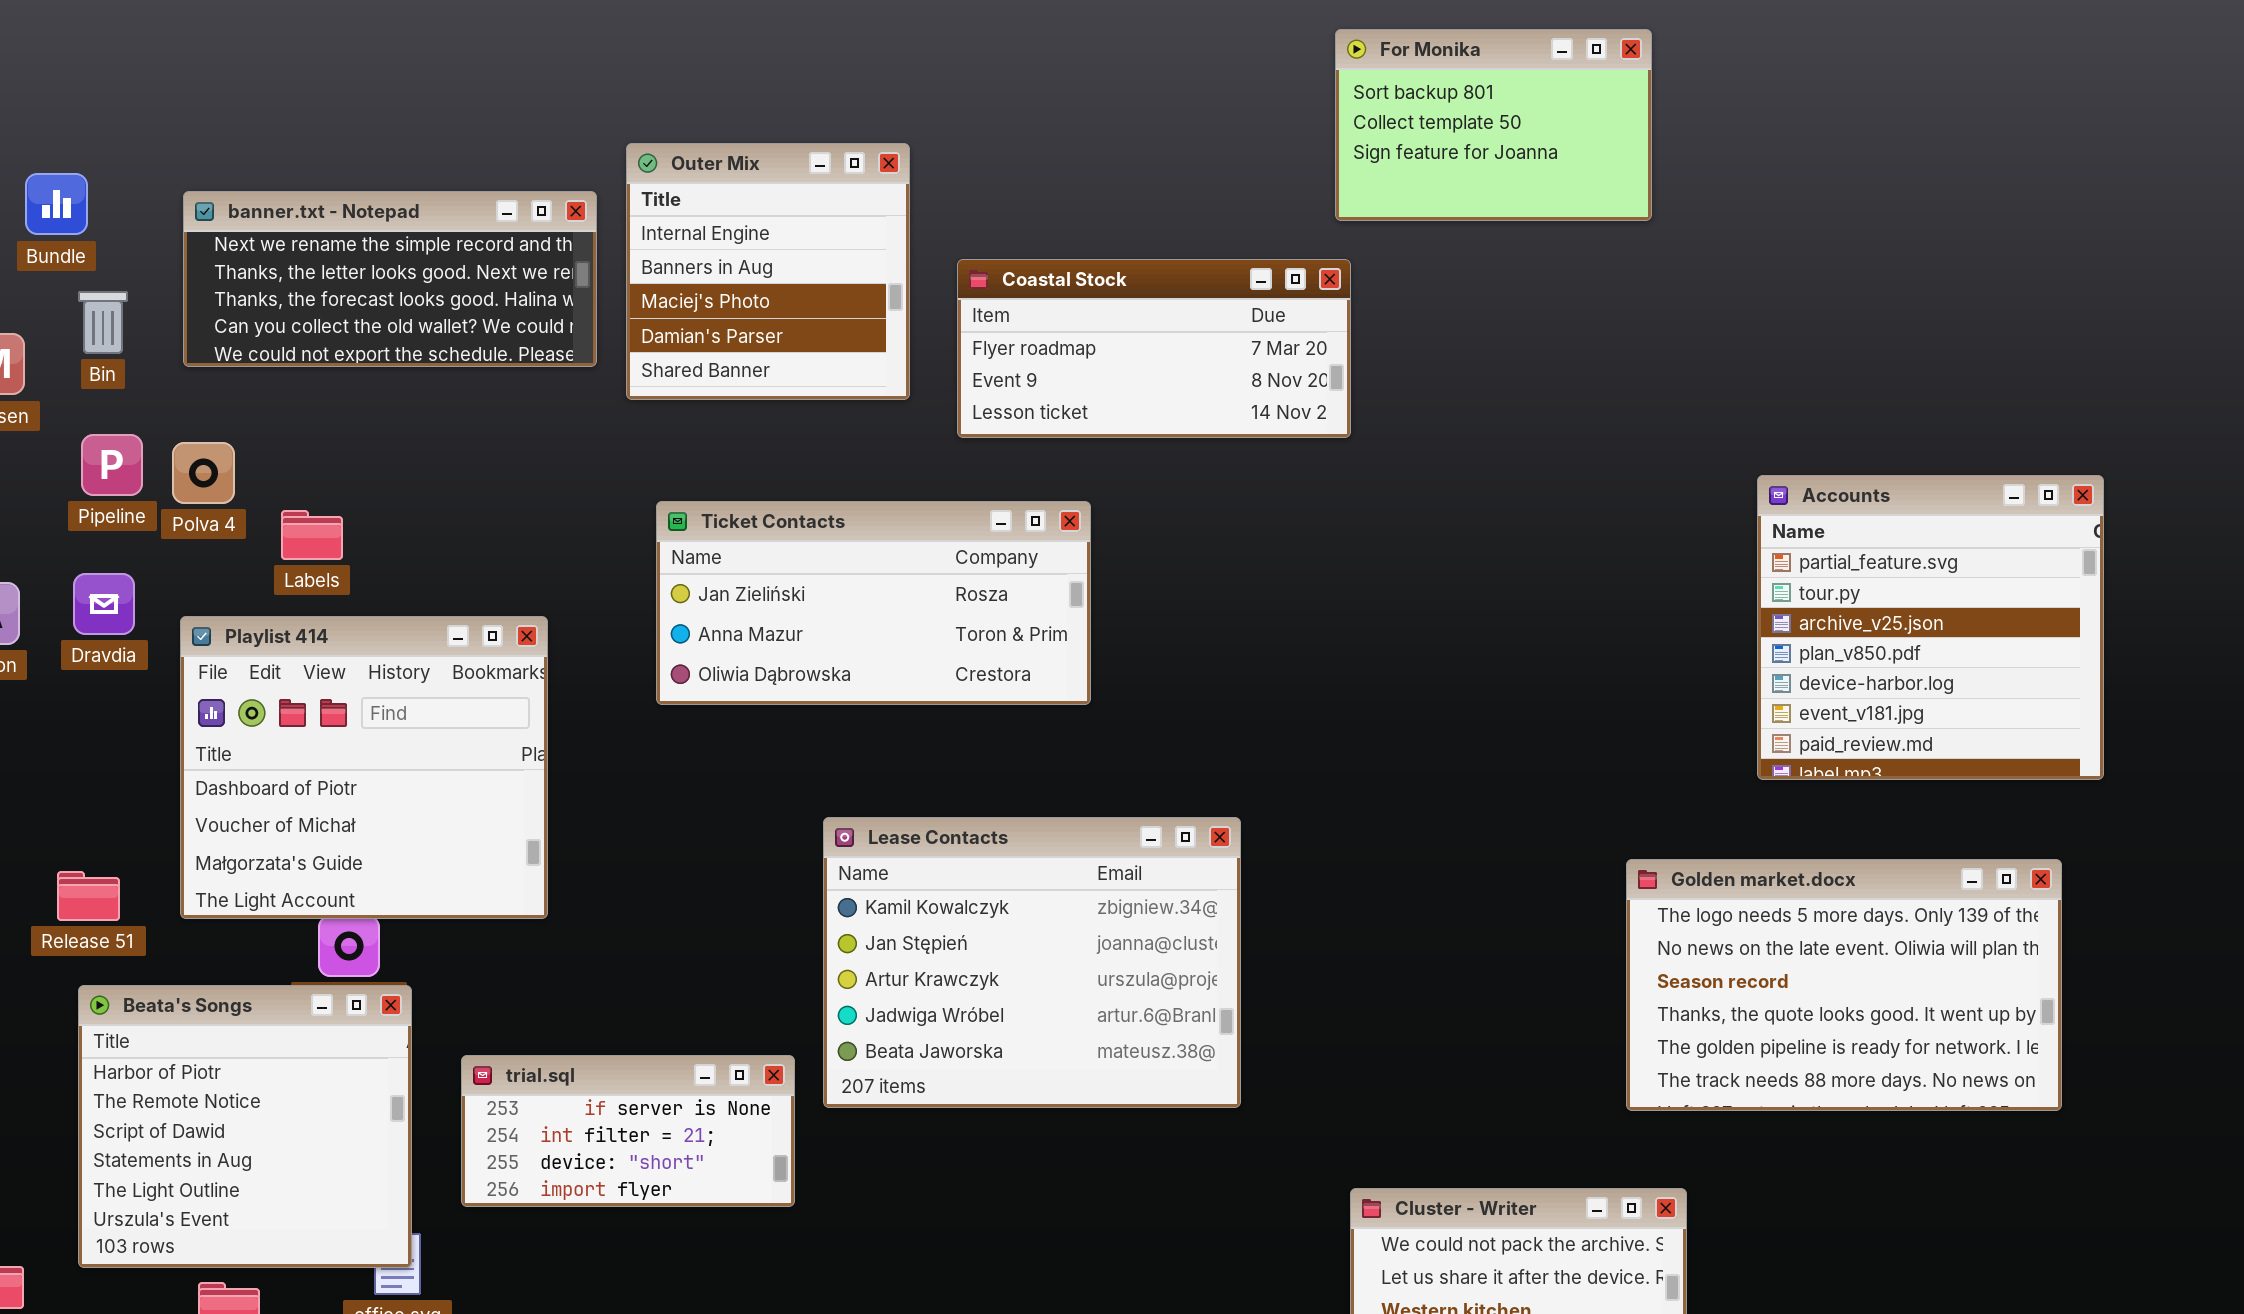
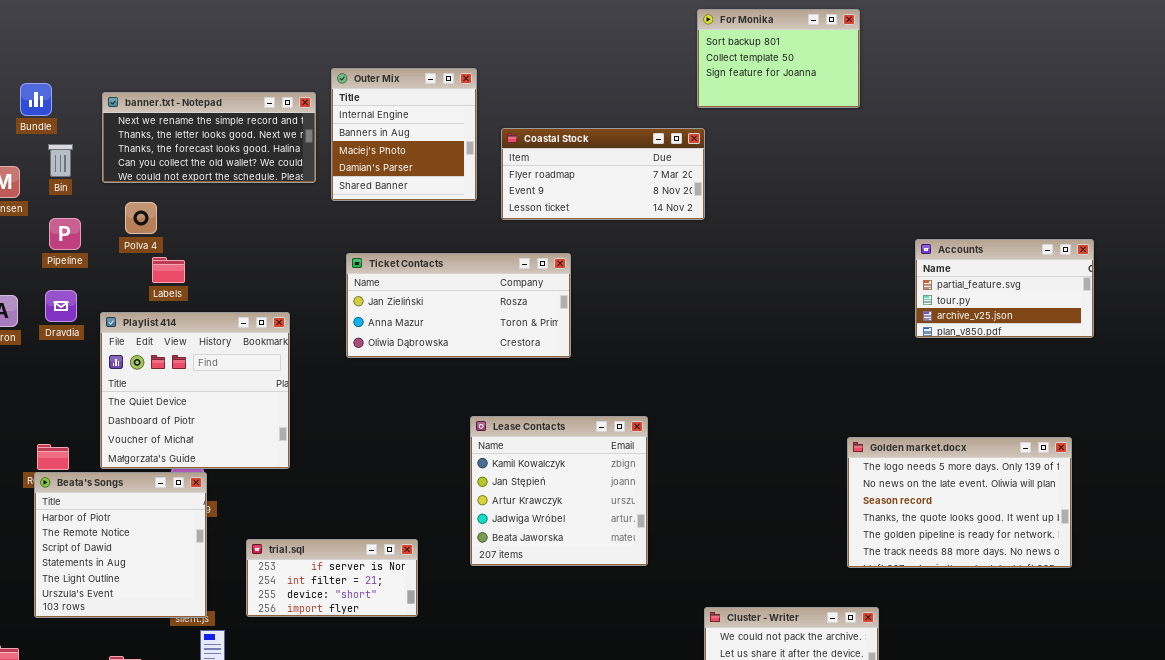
Polva 4: [172,442,235,504] -> [125,202,157,234], moved
Accounts: [1757,475,2104,780] -> [915,239,1094,338], resized
Playlist 414: [180,616,548,919] -> [100,312,290,469], scrolled up 1 row
Lease Contacts: [823,817,1241,1108] -> [470,416,648,566], resized
Beata's Songs: [78,985,412,1268] -> [34,472,207,618], moved

